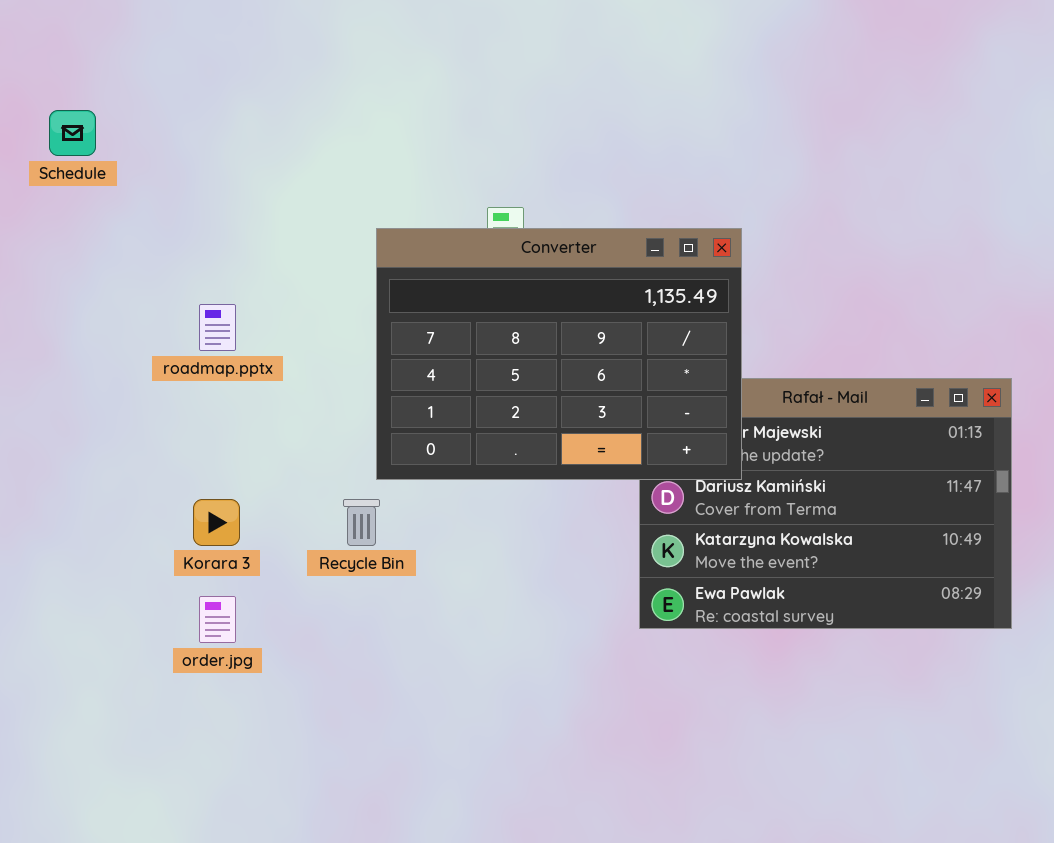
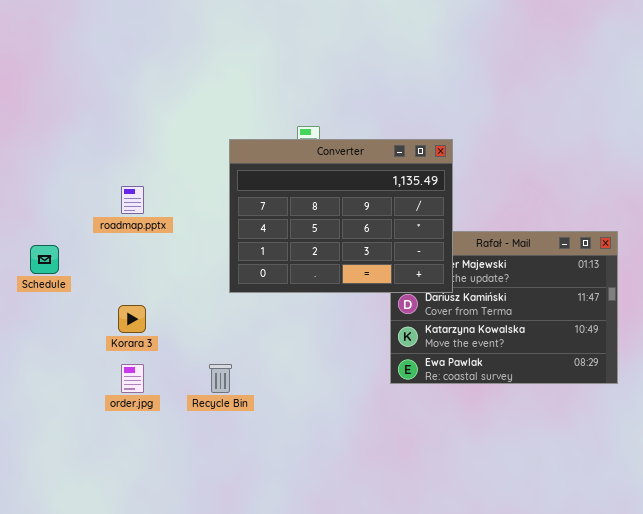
Schedule: [49,110,96,156] -> [30,245,59,274], moved
Recycle Bin: [343,499,380,546] -> [209,364,232,393], moved

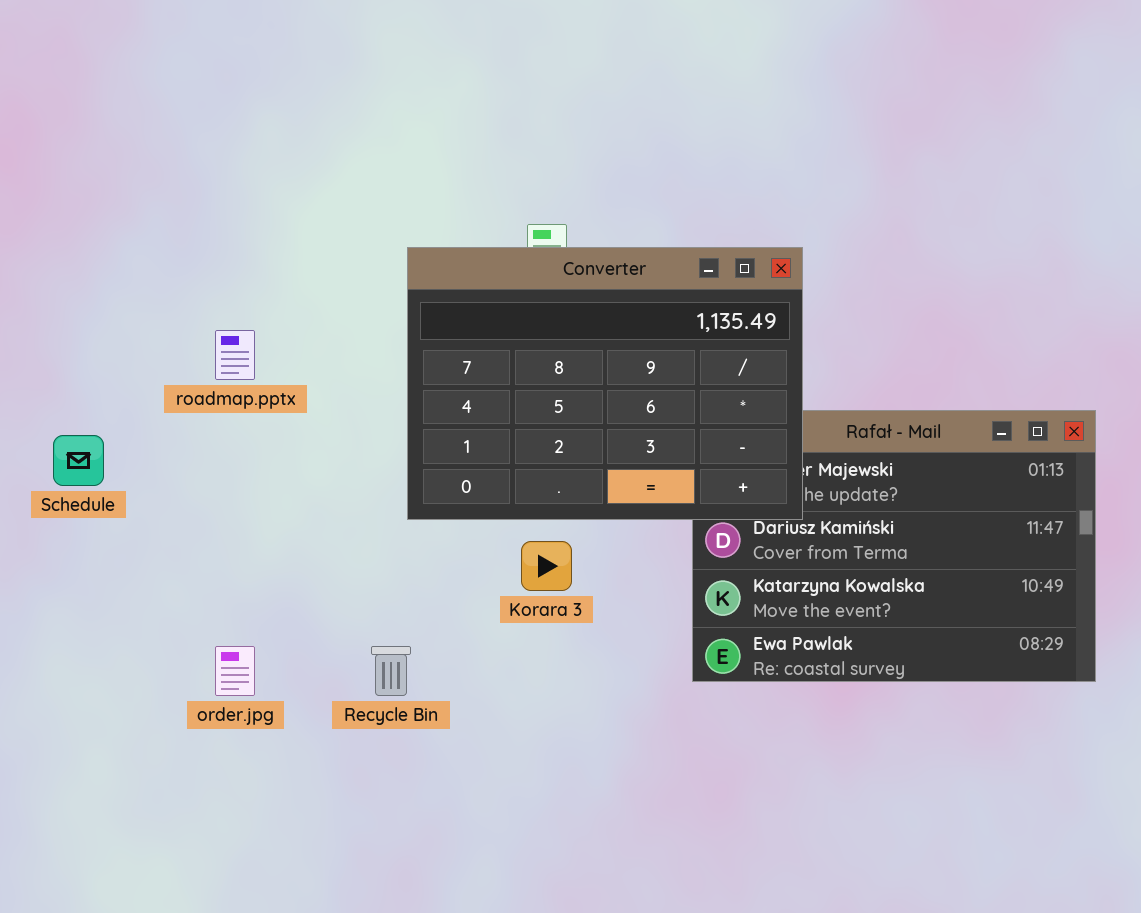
Korara 3: [118,305,146,333] -> [521,541,572,591], moved

